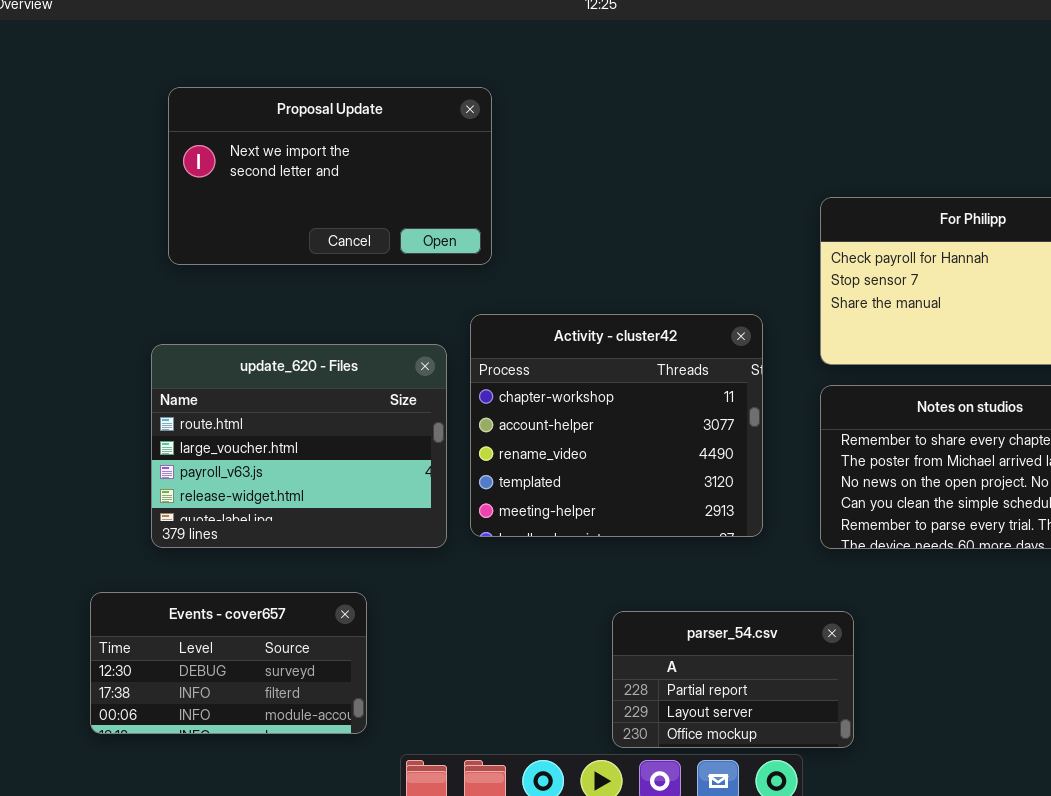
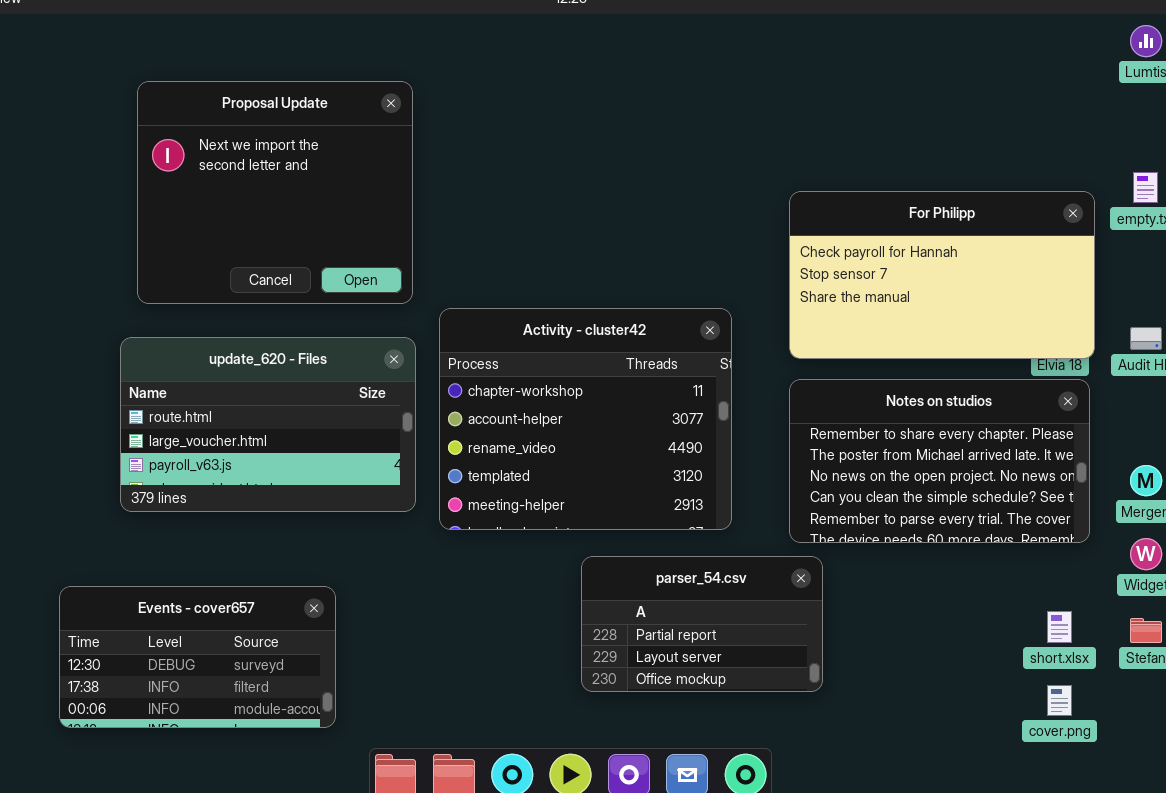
Proposal Update: [168,87,492,265] -> [137,81,413,304], resized
update_620 - Files: [151,344,447,548] -> [120,337,416,512], resized
parser_54.csv: [612,611,854,748] -> [581,556,823,692], moved

